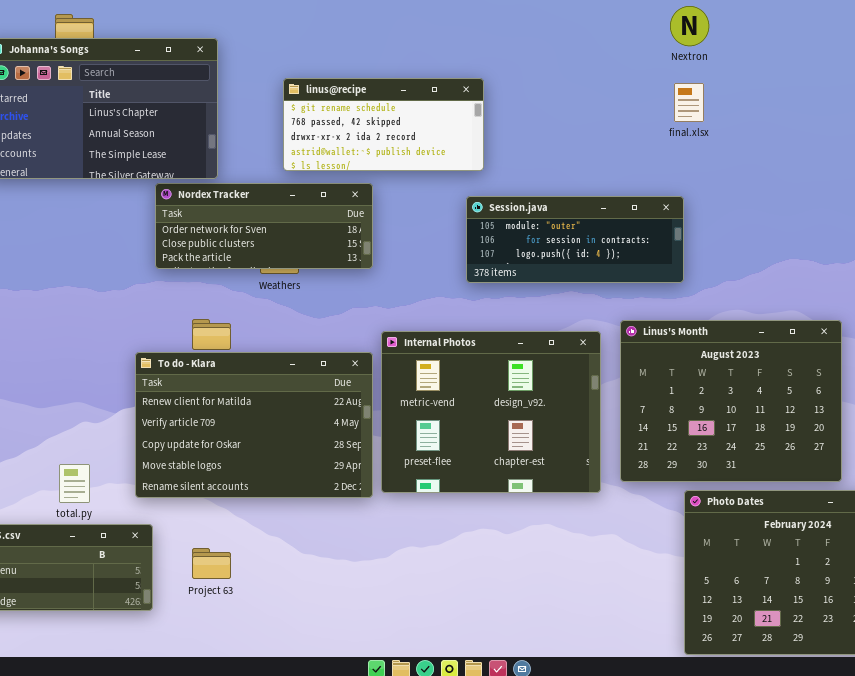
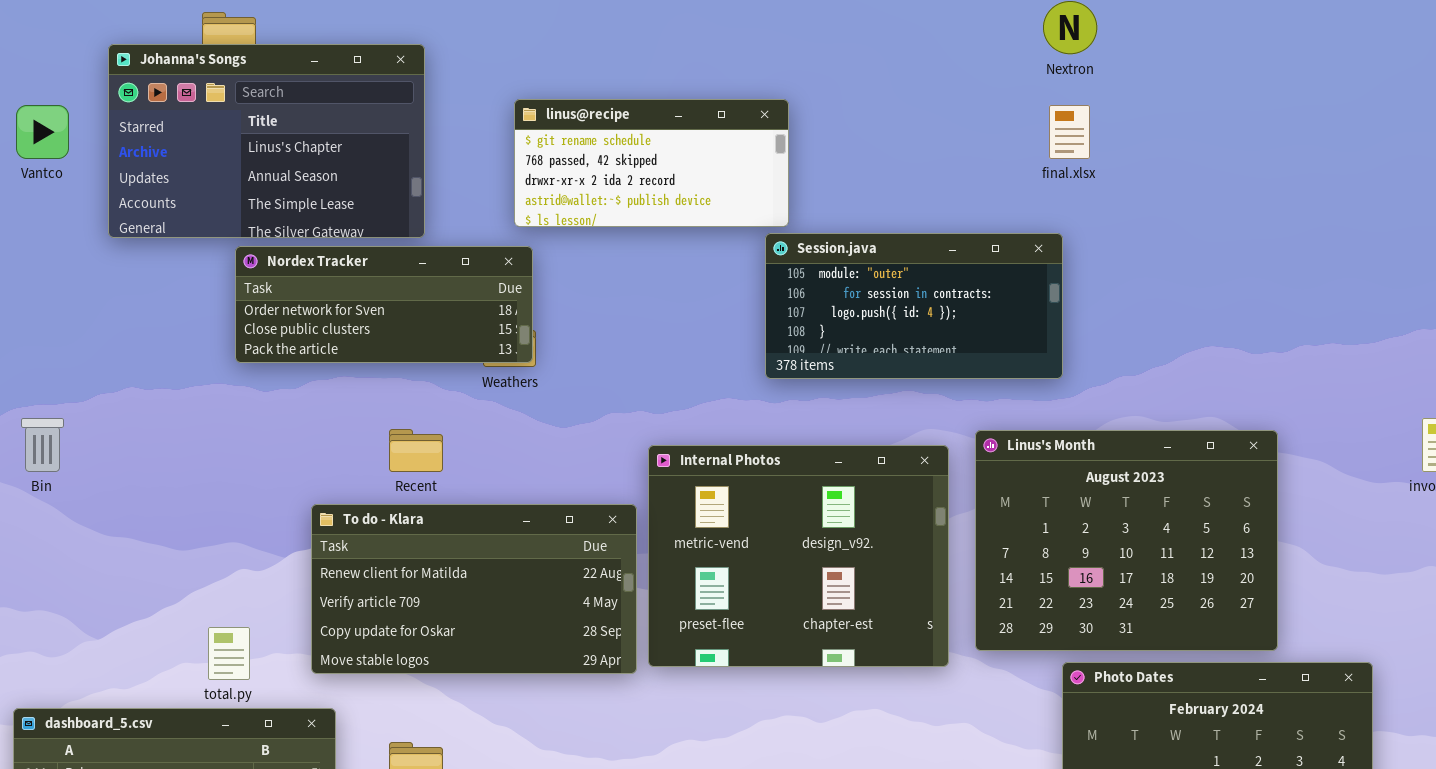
Nordex Tracker: [155,183,373,269] -> [235,246,533,363], moved
Session.java: [466,196,684,283] -> [765,233,1063,379], resized
To do - Klara: [135,352,373,498] -> [311,504,637,674], resized

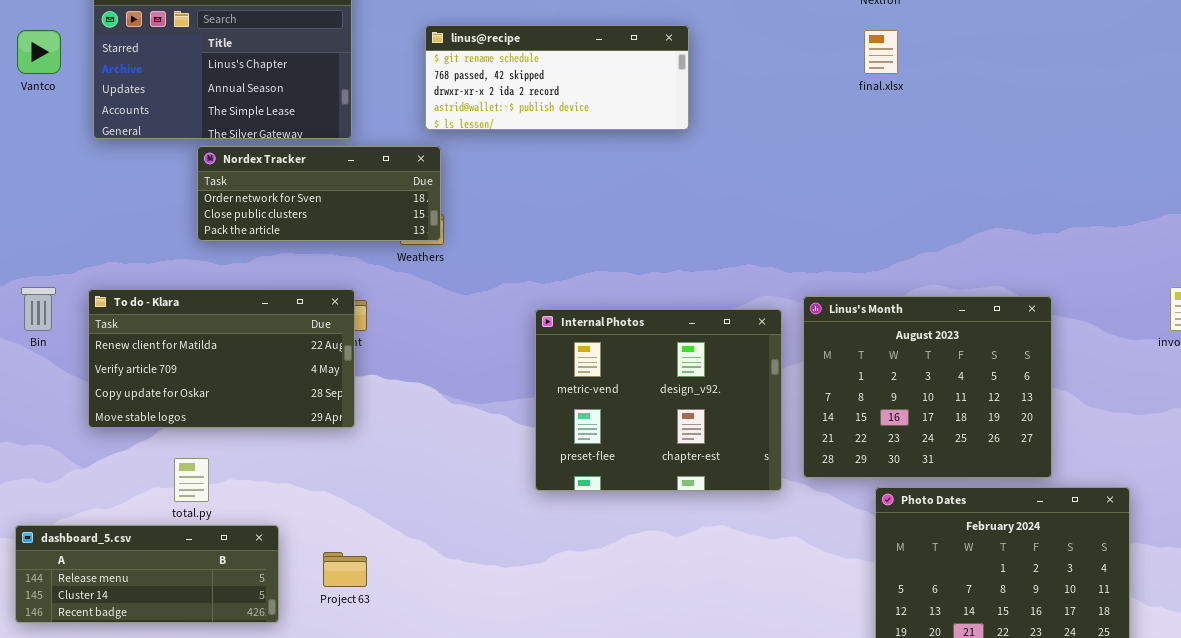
linus@recipe: [514,99,789,227] -> [425,25,689,130], resized
Session.java: [765,233,1063,379] -> none, closed
To do - Klara: [311,504,637,674] -> [88,289,355,428], moved

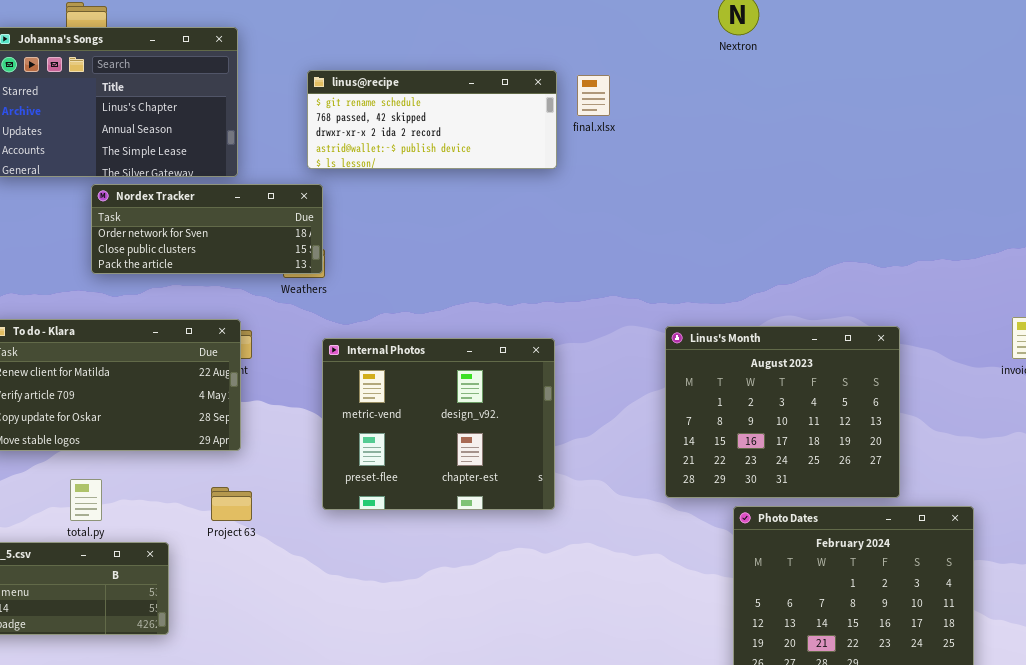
final.xlsx: [864,30,898,74] -> [577,75,610,116], moved
Internal Photos: [535,309,782,491] -> [322,338,555,510], moved
Project 63: [323,552,367,587] -> [211,487,252,521], moved

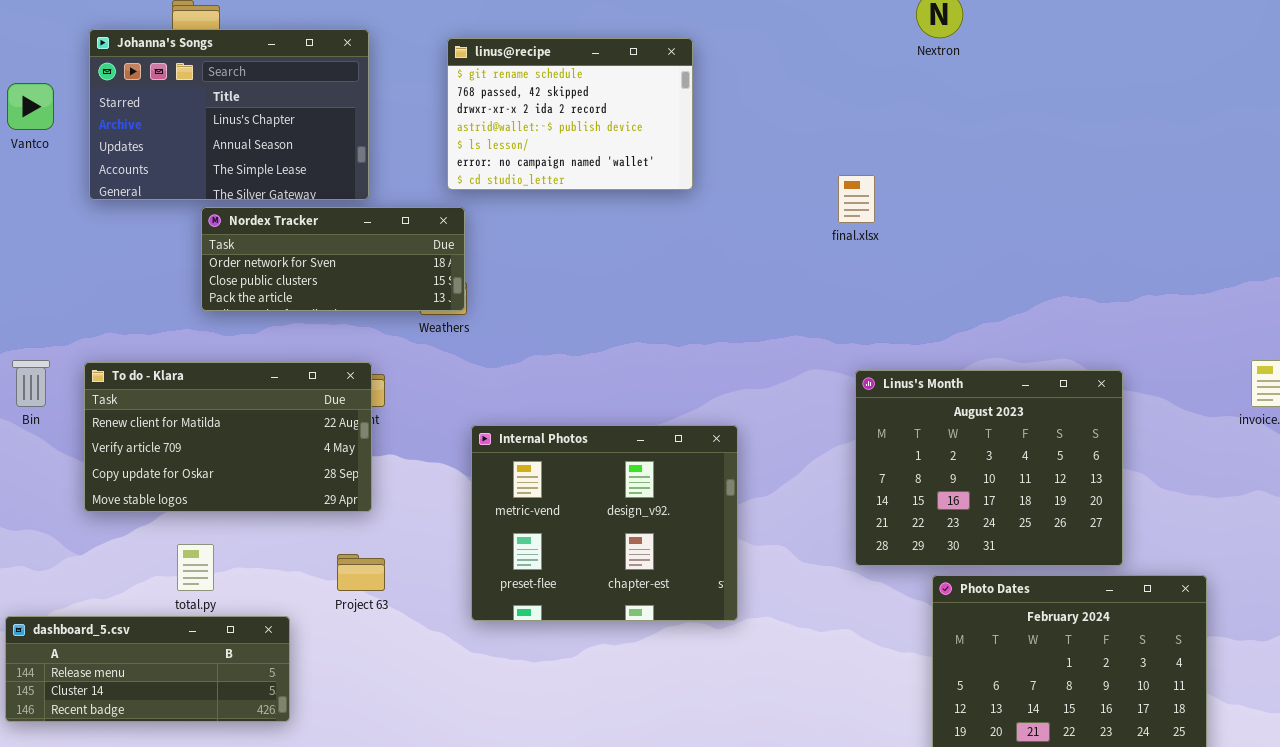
linus@recipe: [307,70,557,169] -> [447,38,693,190], resized
final.xlsx: [577,75,610,116] -> [838,175,875,223], moved
Internal Photos: [322,338,555,510] -> [471,425,738,621], moved

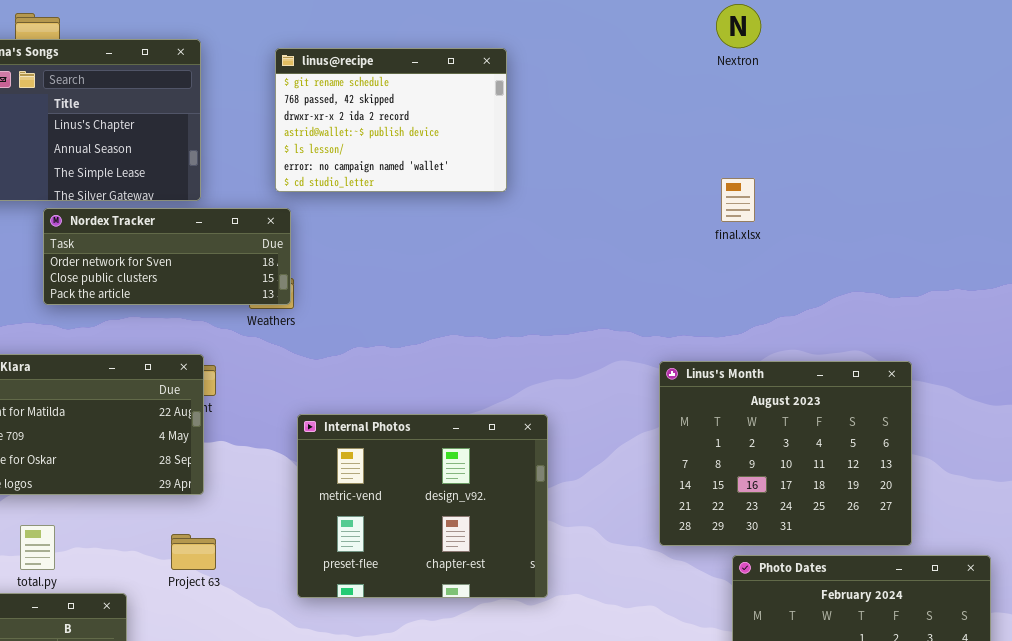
final.xlsx: [838,175,875,223] -> [721,178,755,222], moved

